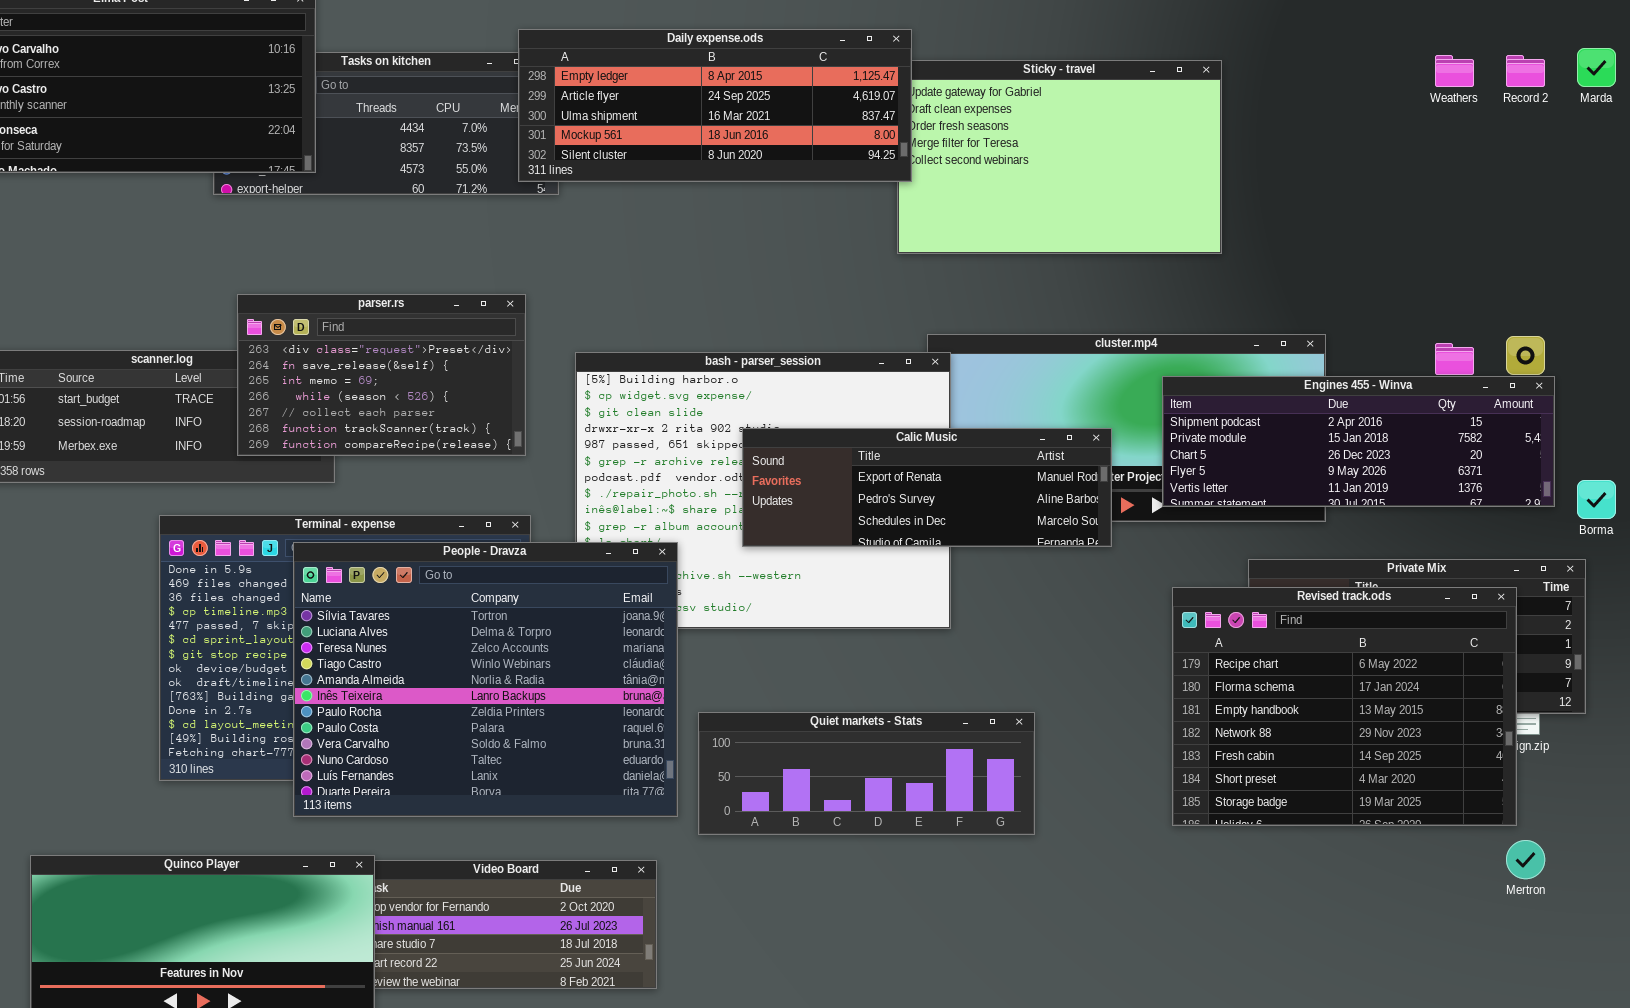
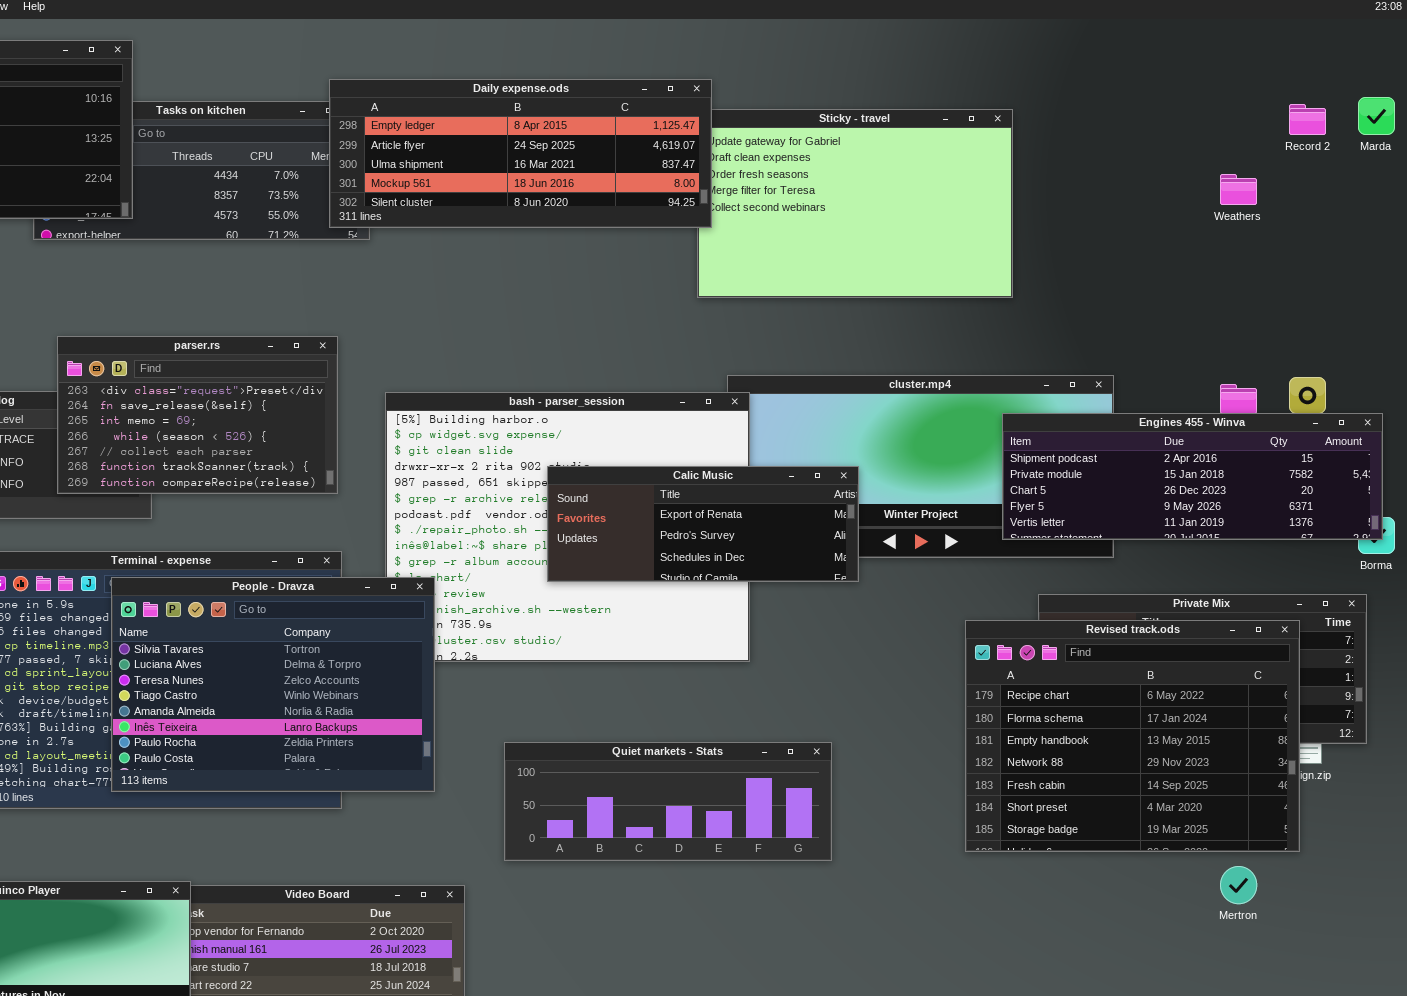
Weathers: [1435,55,1474,87] -> [1220,174,1257,205], moved
Engines 455 - Winva: [1162,376,1555,507] -> [1002,413,1383,540], moved
Calic Music: [742,428,1112,547] -> [547,466,859,582], resized
People - Dravza: [293,542,678,817] -> [111,577,435,792], resized
Mertron: [1506,840,1545,879] -> [1220,866,1257,904], moved

